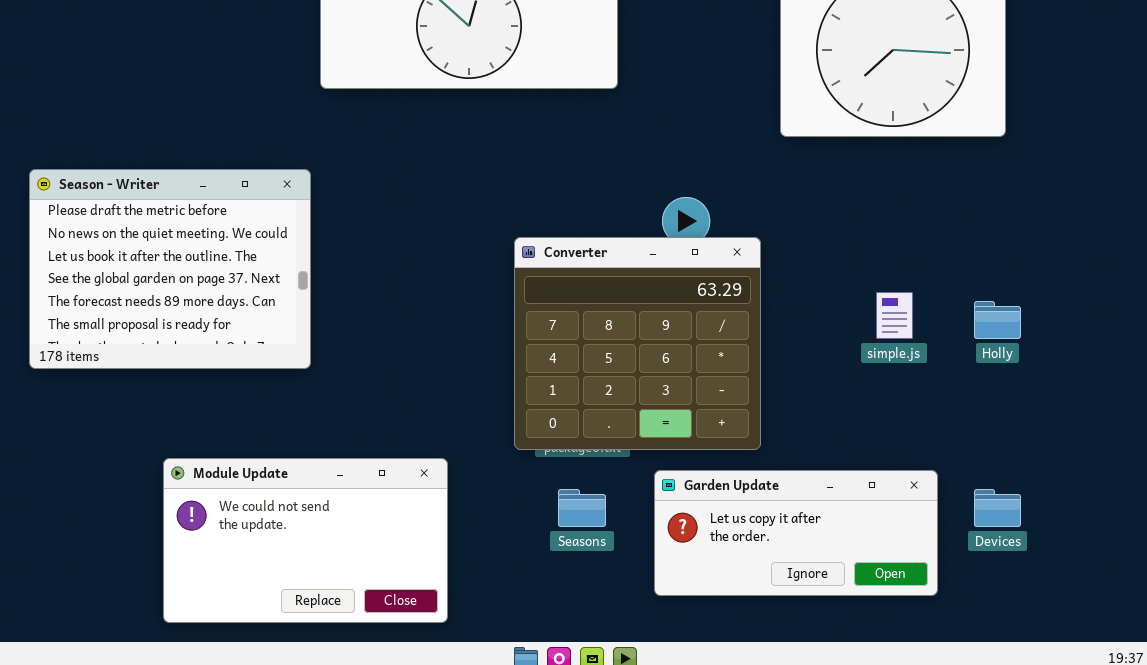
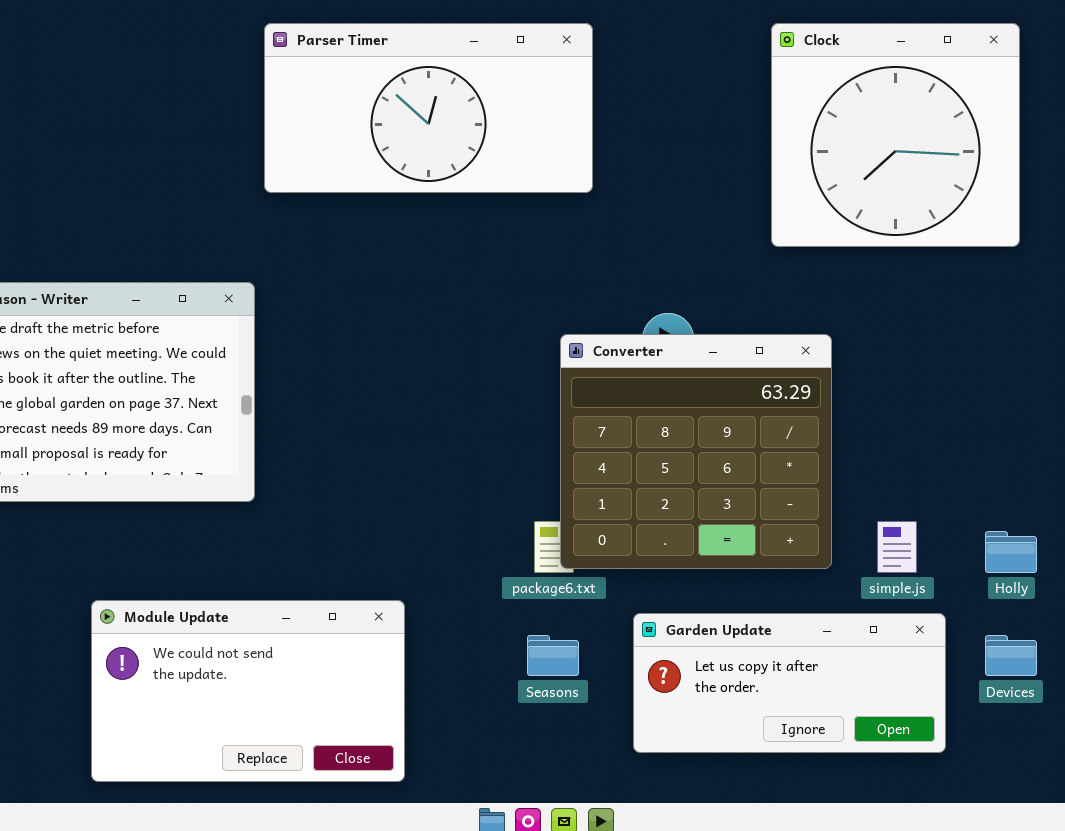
Converter: [514,237,761,450] -> [560,334,832,569], moved
simple.js: [876,292,913,339] -> [877,521,917,573], moved
Holly: [974,301,1021,339] -> [985,531,1037,573], moved

